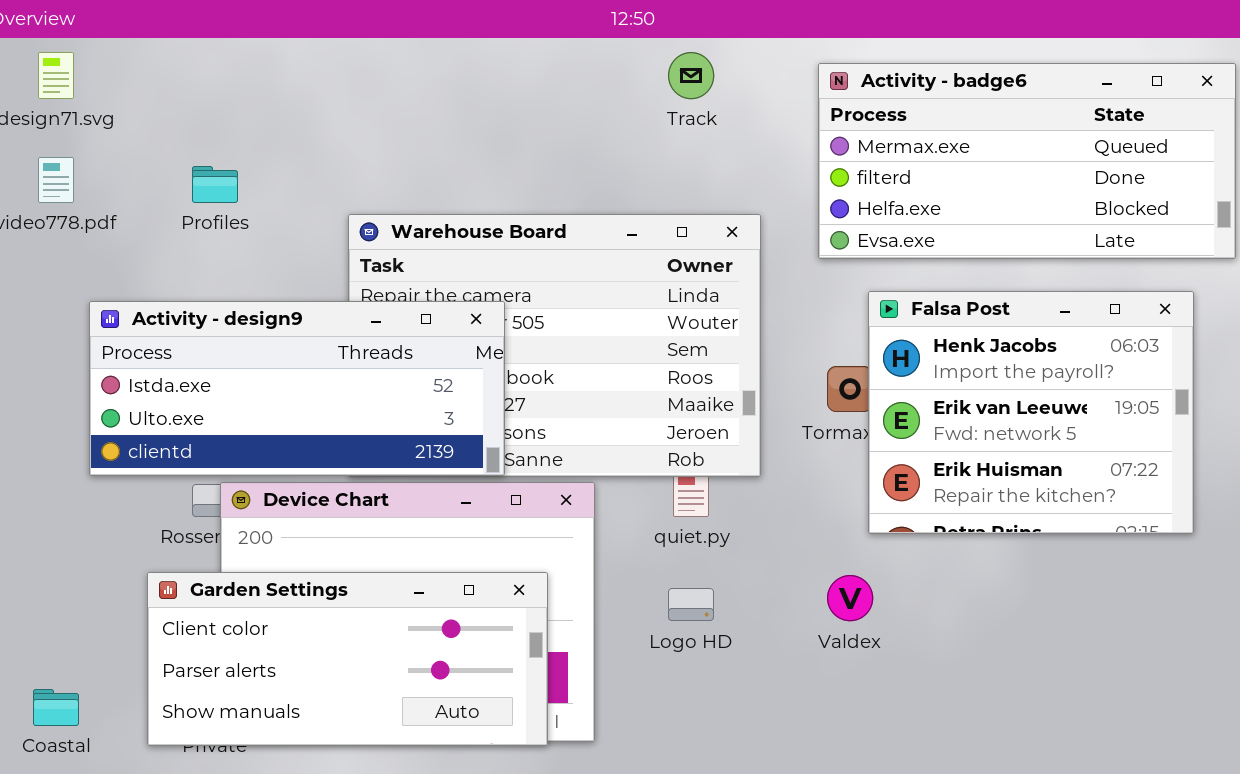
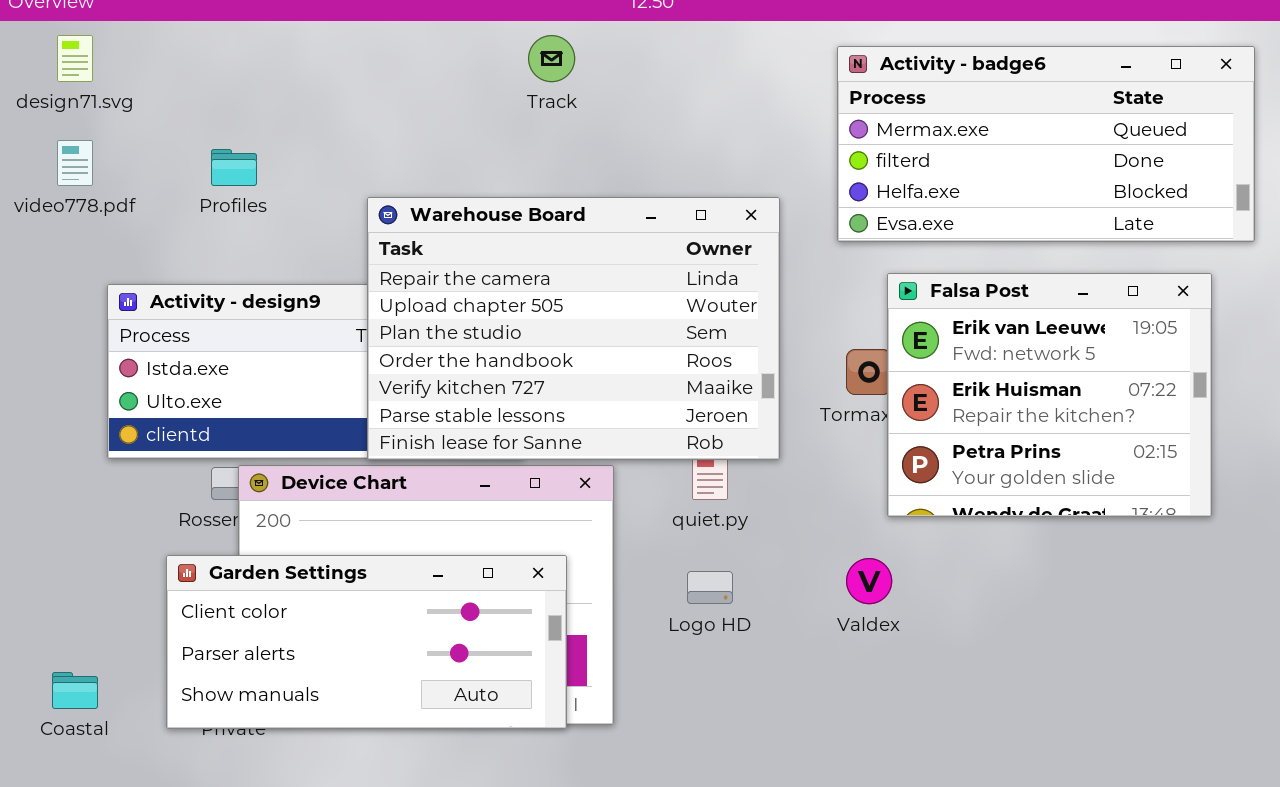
Track: [668,52,714,99] -> [528,35,575,82], moved
Warehouse Board: [348,214,761,477] -> [367,197,780,460], raised
Falsa Post: [868,291,1194,534] -> [887,273,1212,517], scrolled down 1 row

